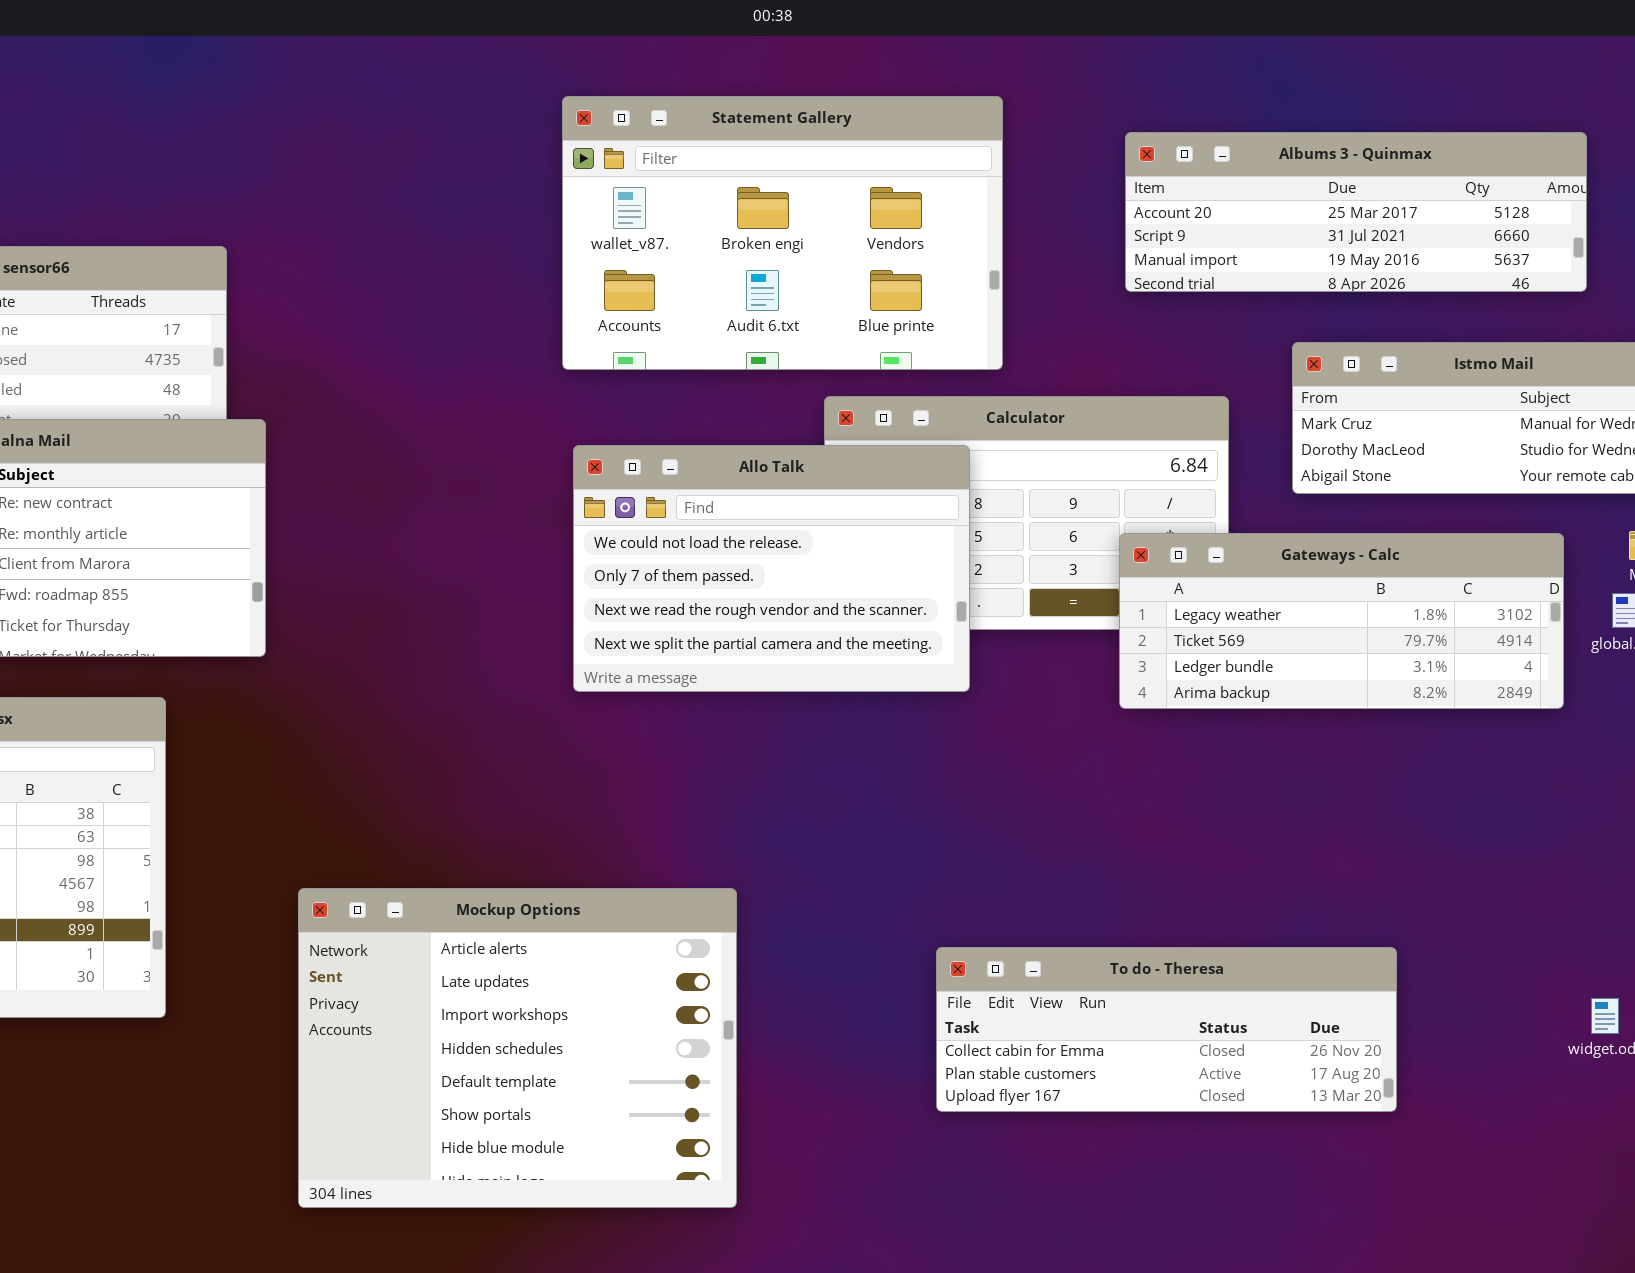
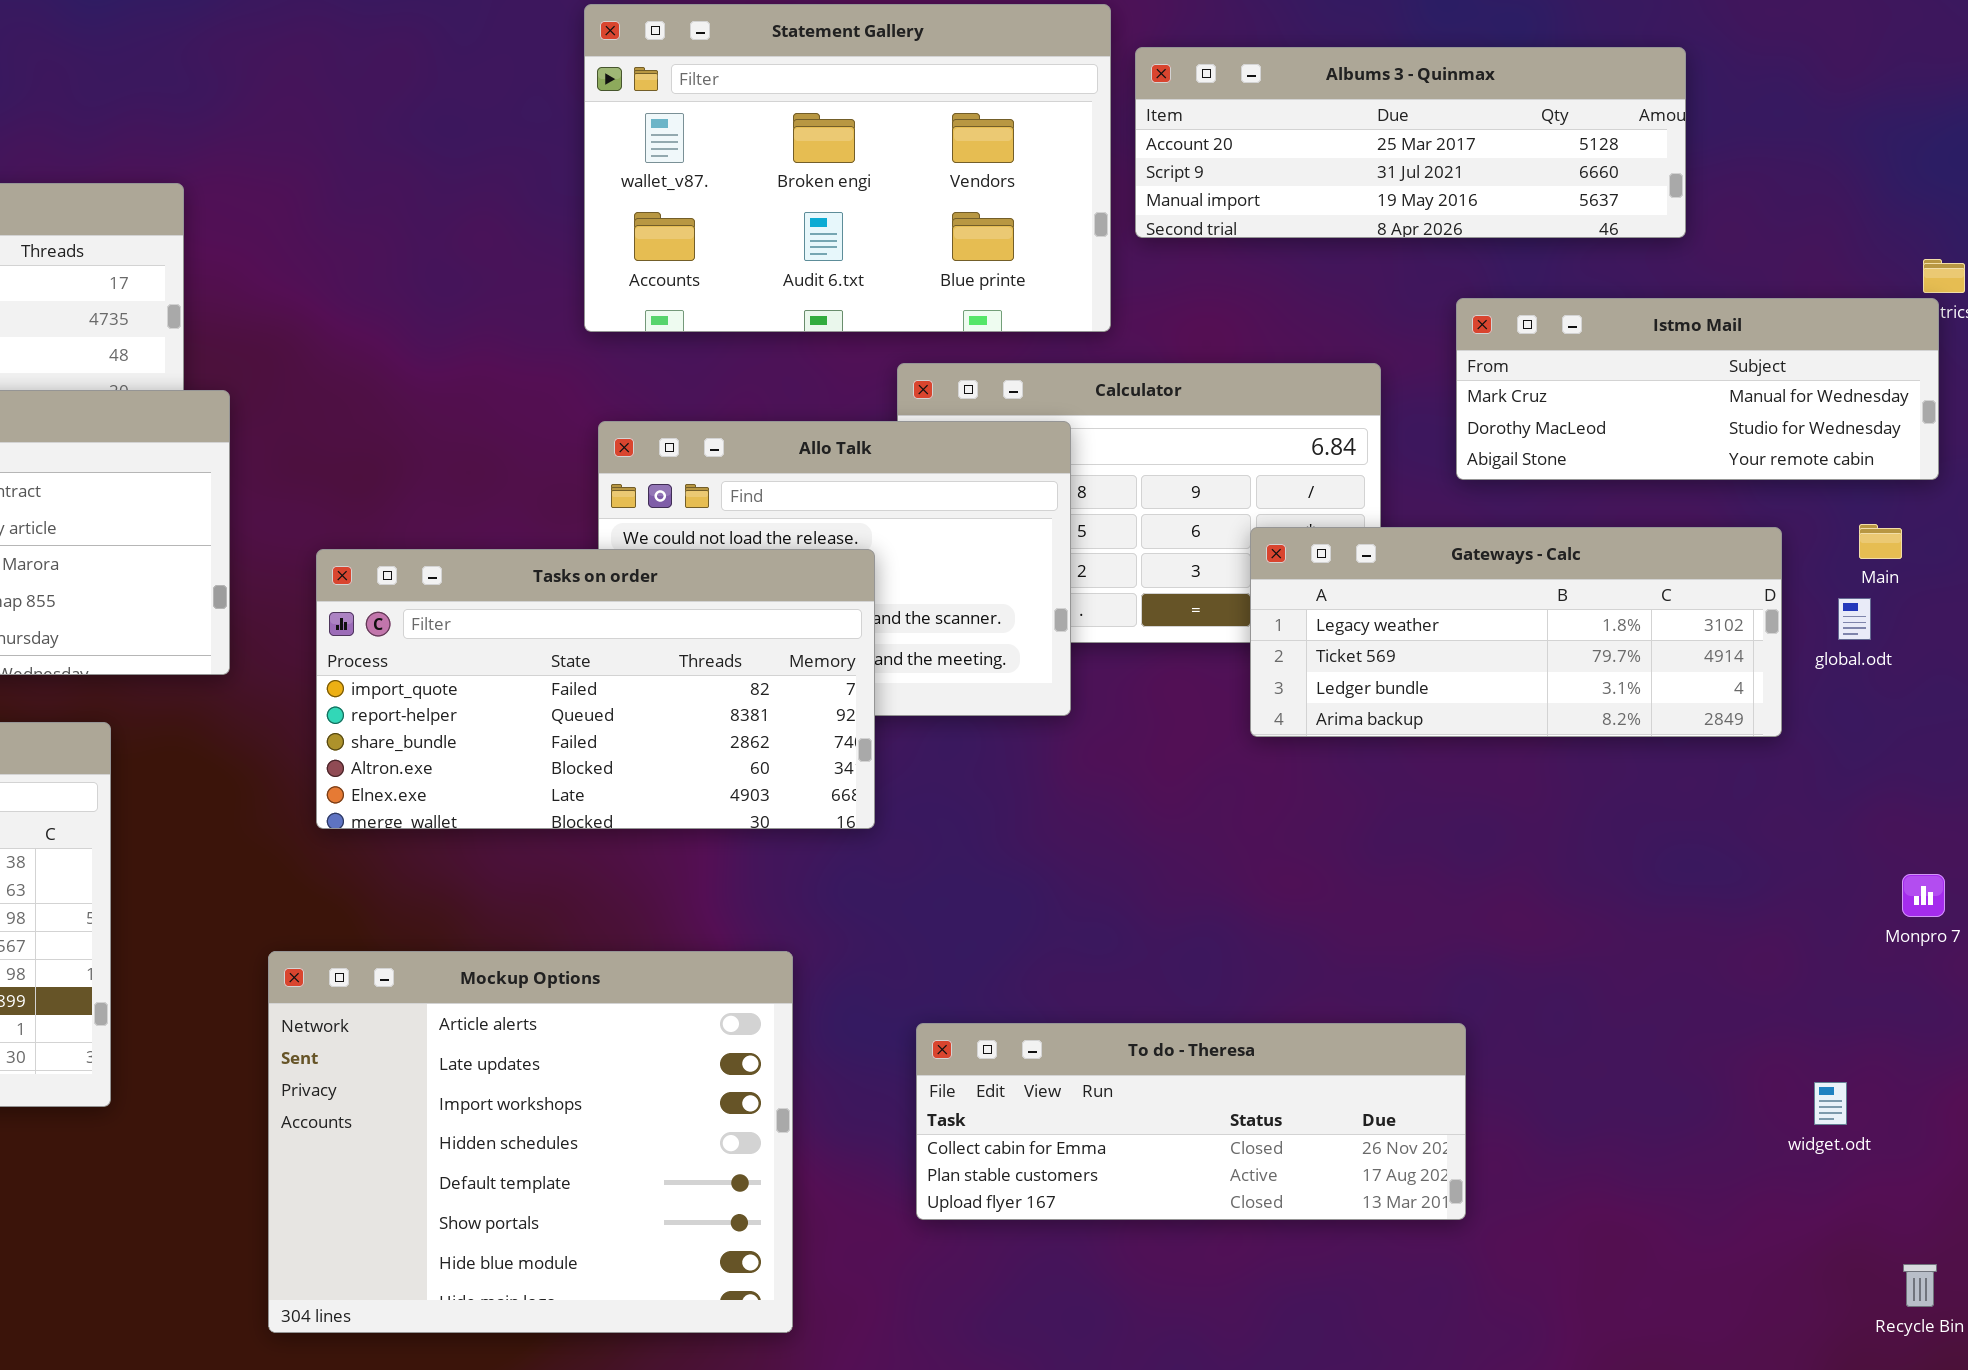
Albums 3 - Quinmax: [1125,132,1587,292] -> [1135,47,1686,238], moved
Tasks on order: none -> [316,549,875,829], opened
To do - Theresa: [936,947,1397,1112] -> [916,1023,1466,1220], moved

